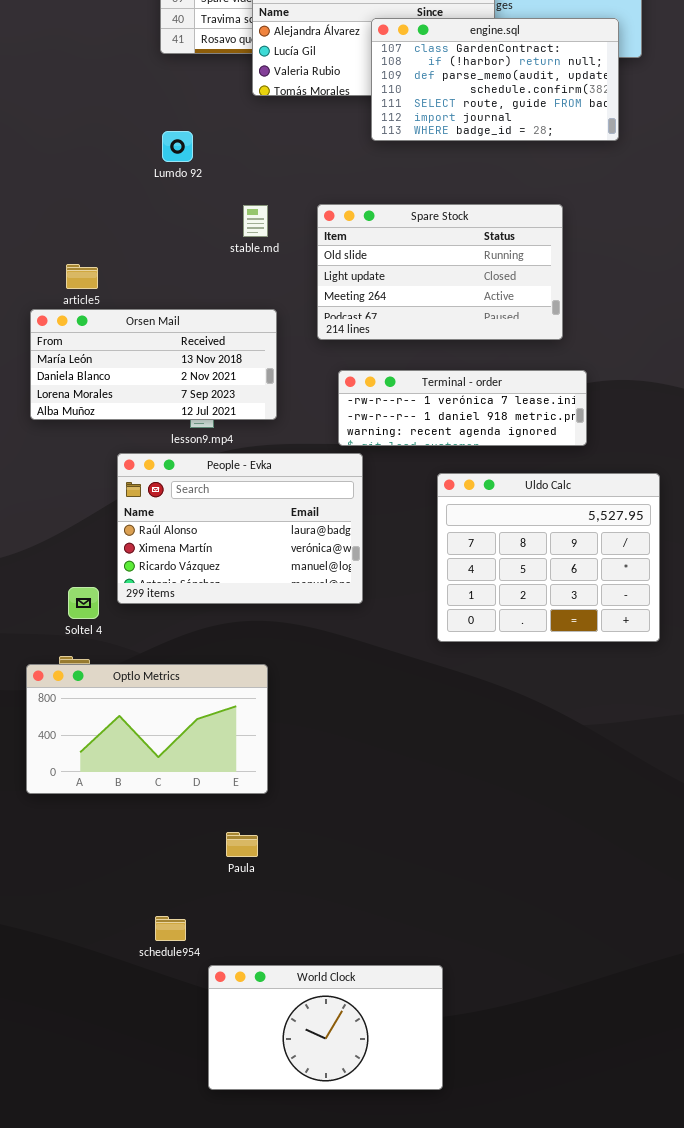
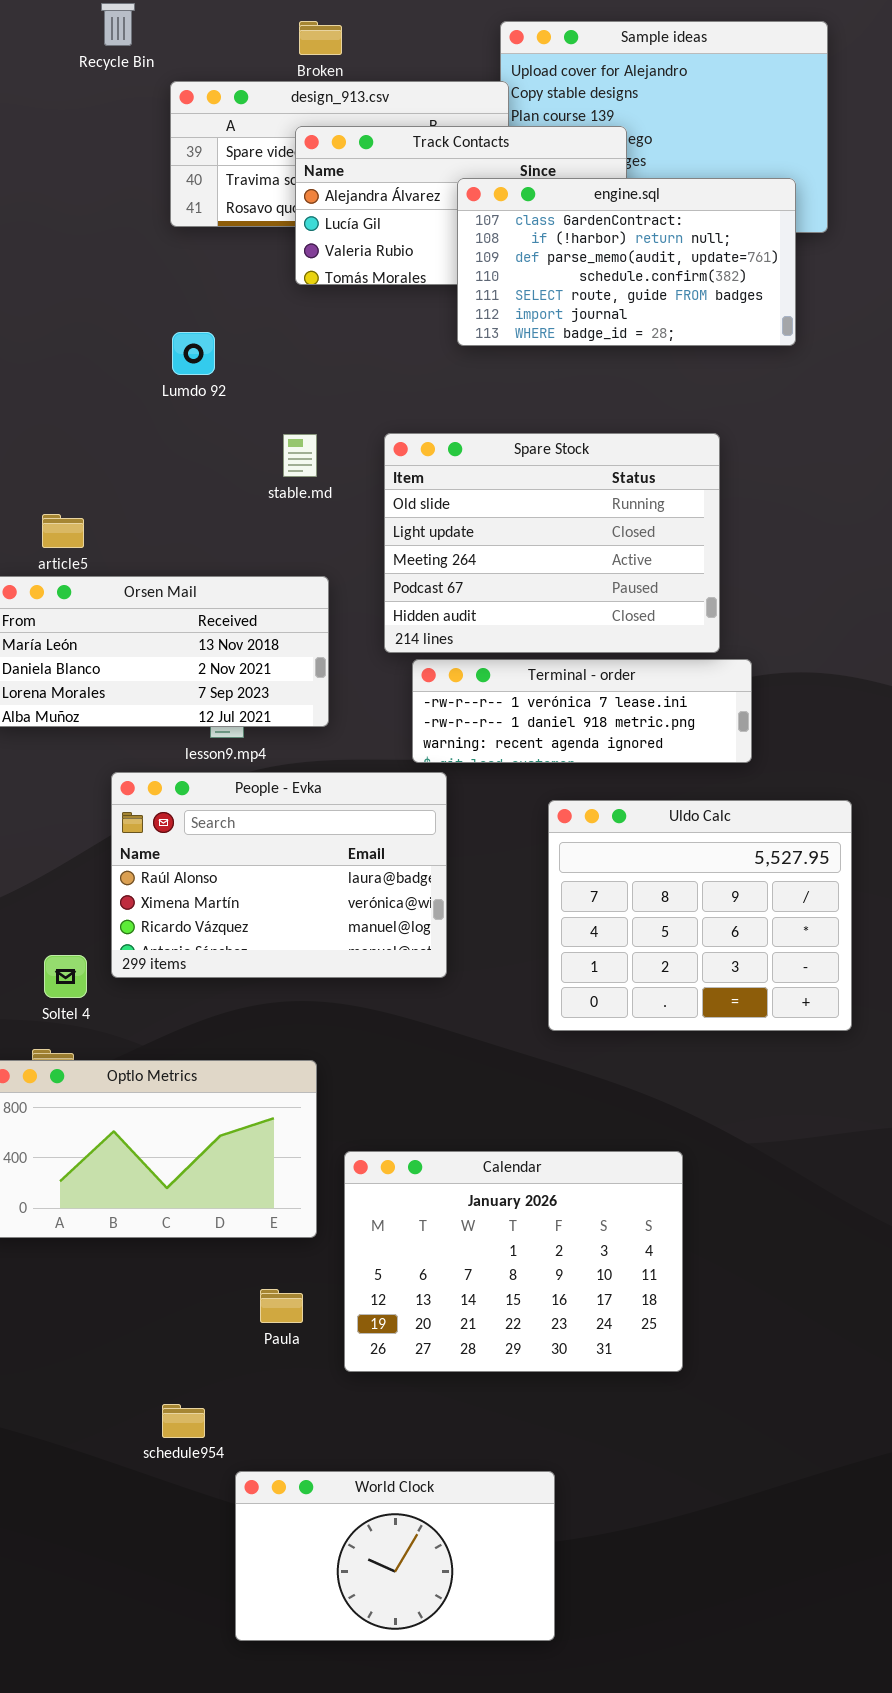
Spare Stock: [317,204,563,340] -> [384,433,720,653], resized
Calendar: none -> [344,1151,683,1372], opened

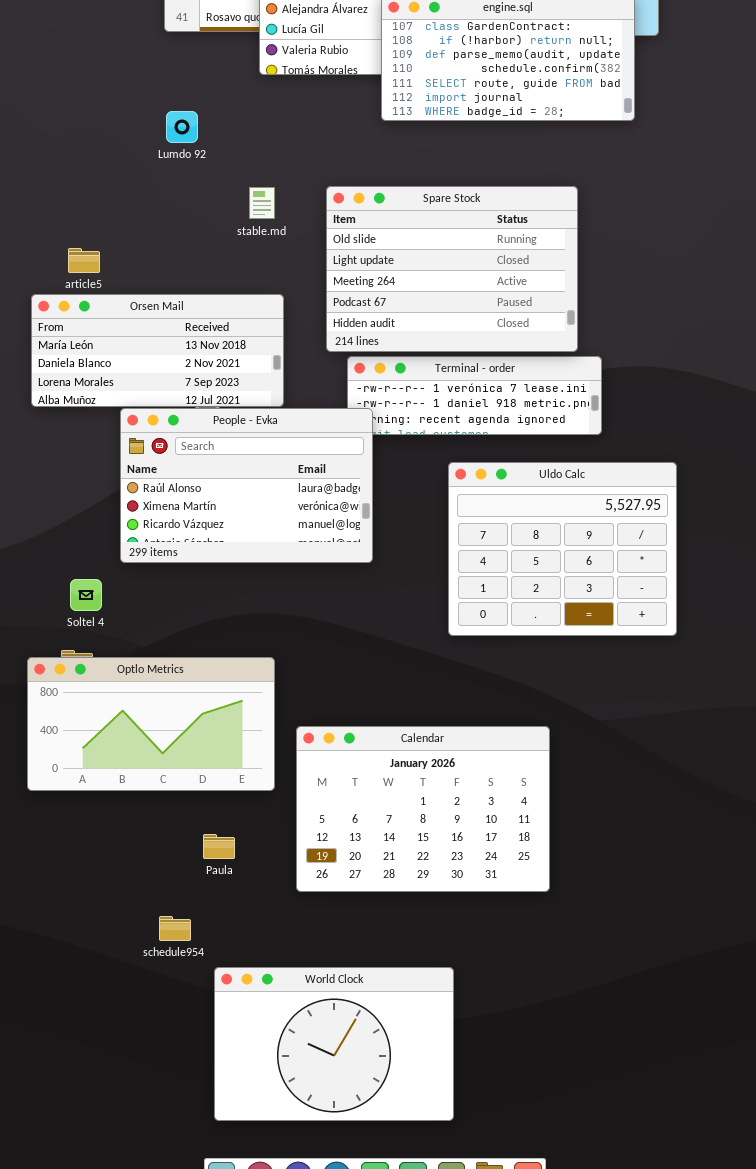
People - Evka: [111,772,447,978] -> [120,408,373,563], moved
Paula: [260,1289,303,1323] -> [203,834,235,859], moved
World Clock: [235,1471,555,1641] -> [214,967,454,1121], resized

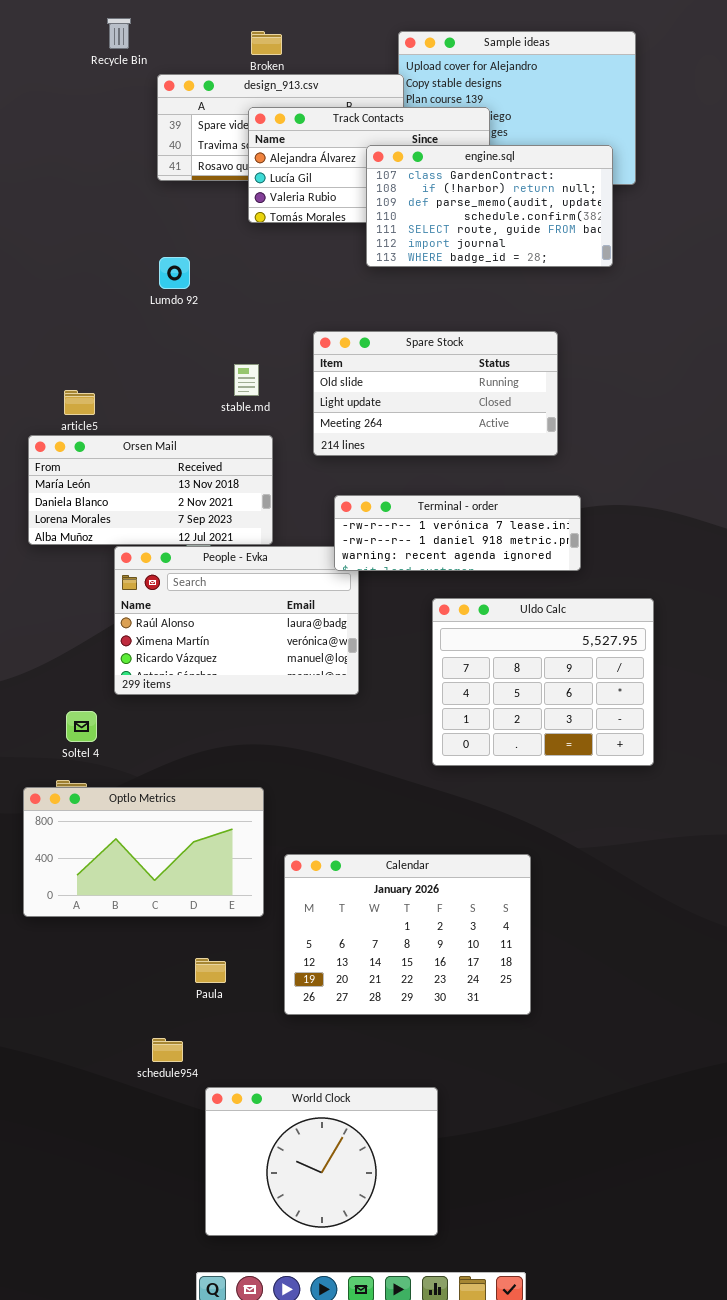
Spare Stock: [326,186,578,352] -> [313,331,558,456], resized
stable.md: [249,187,275,219] -> [234,364,259,396], moved
Terminal - order: [347,356,602,435] -> [334,495,581,571], raised

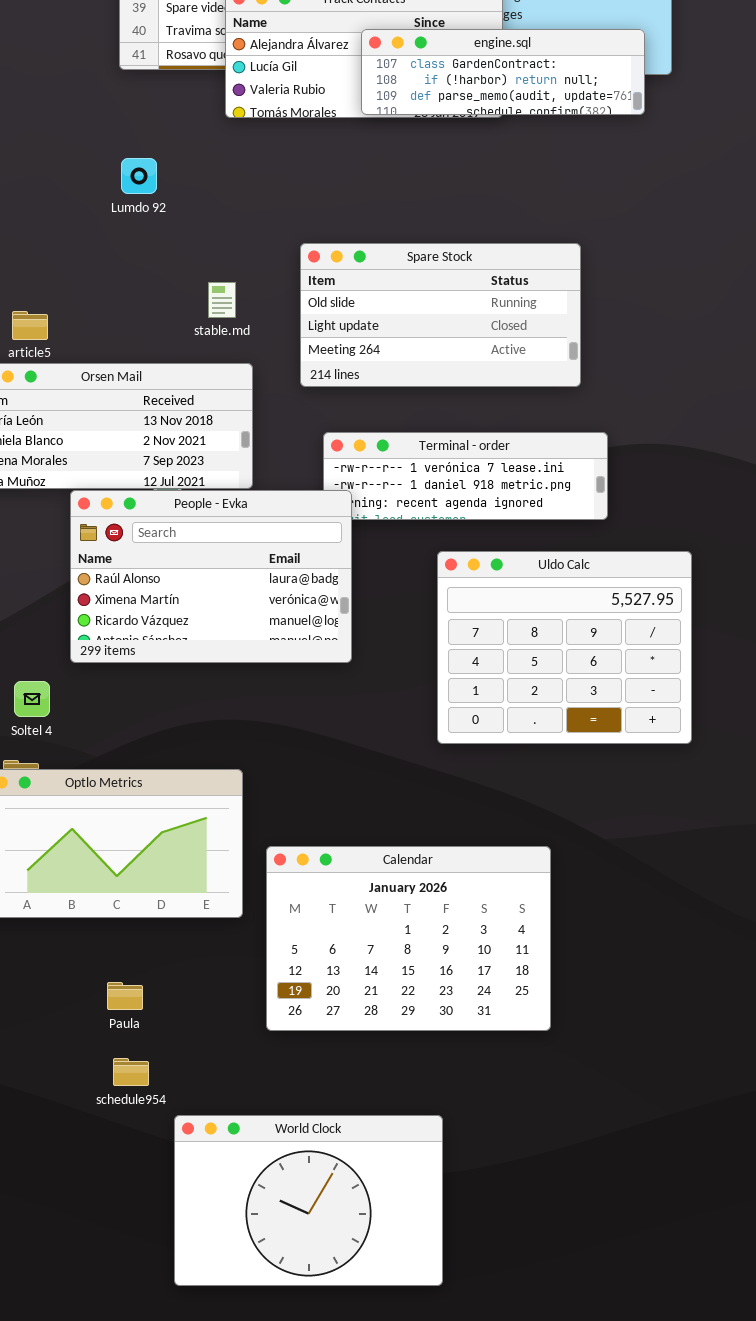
engine.sql: [366,145,613,267] -> [361,29,645,115], resized
People - Evka: [114,546,359,695] -> [70,490,352,663], raised
Paula: [195,958,226,983] -> [107,982,143,1010], moved

